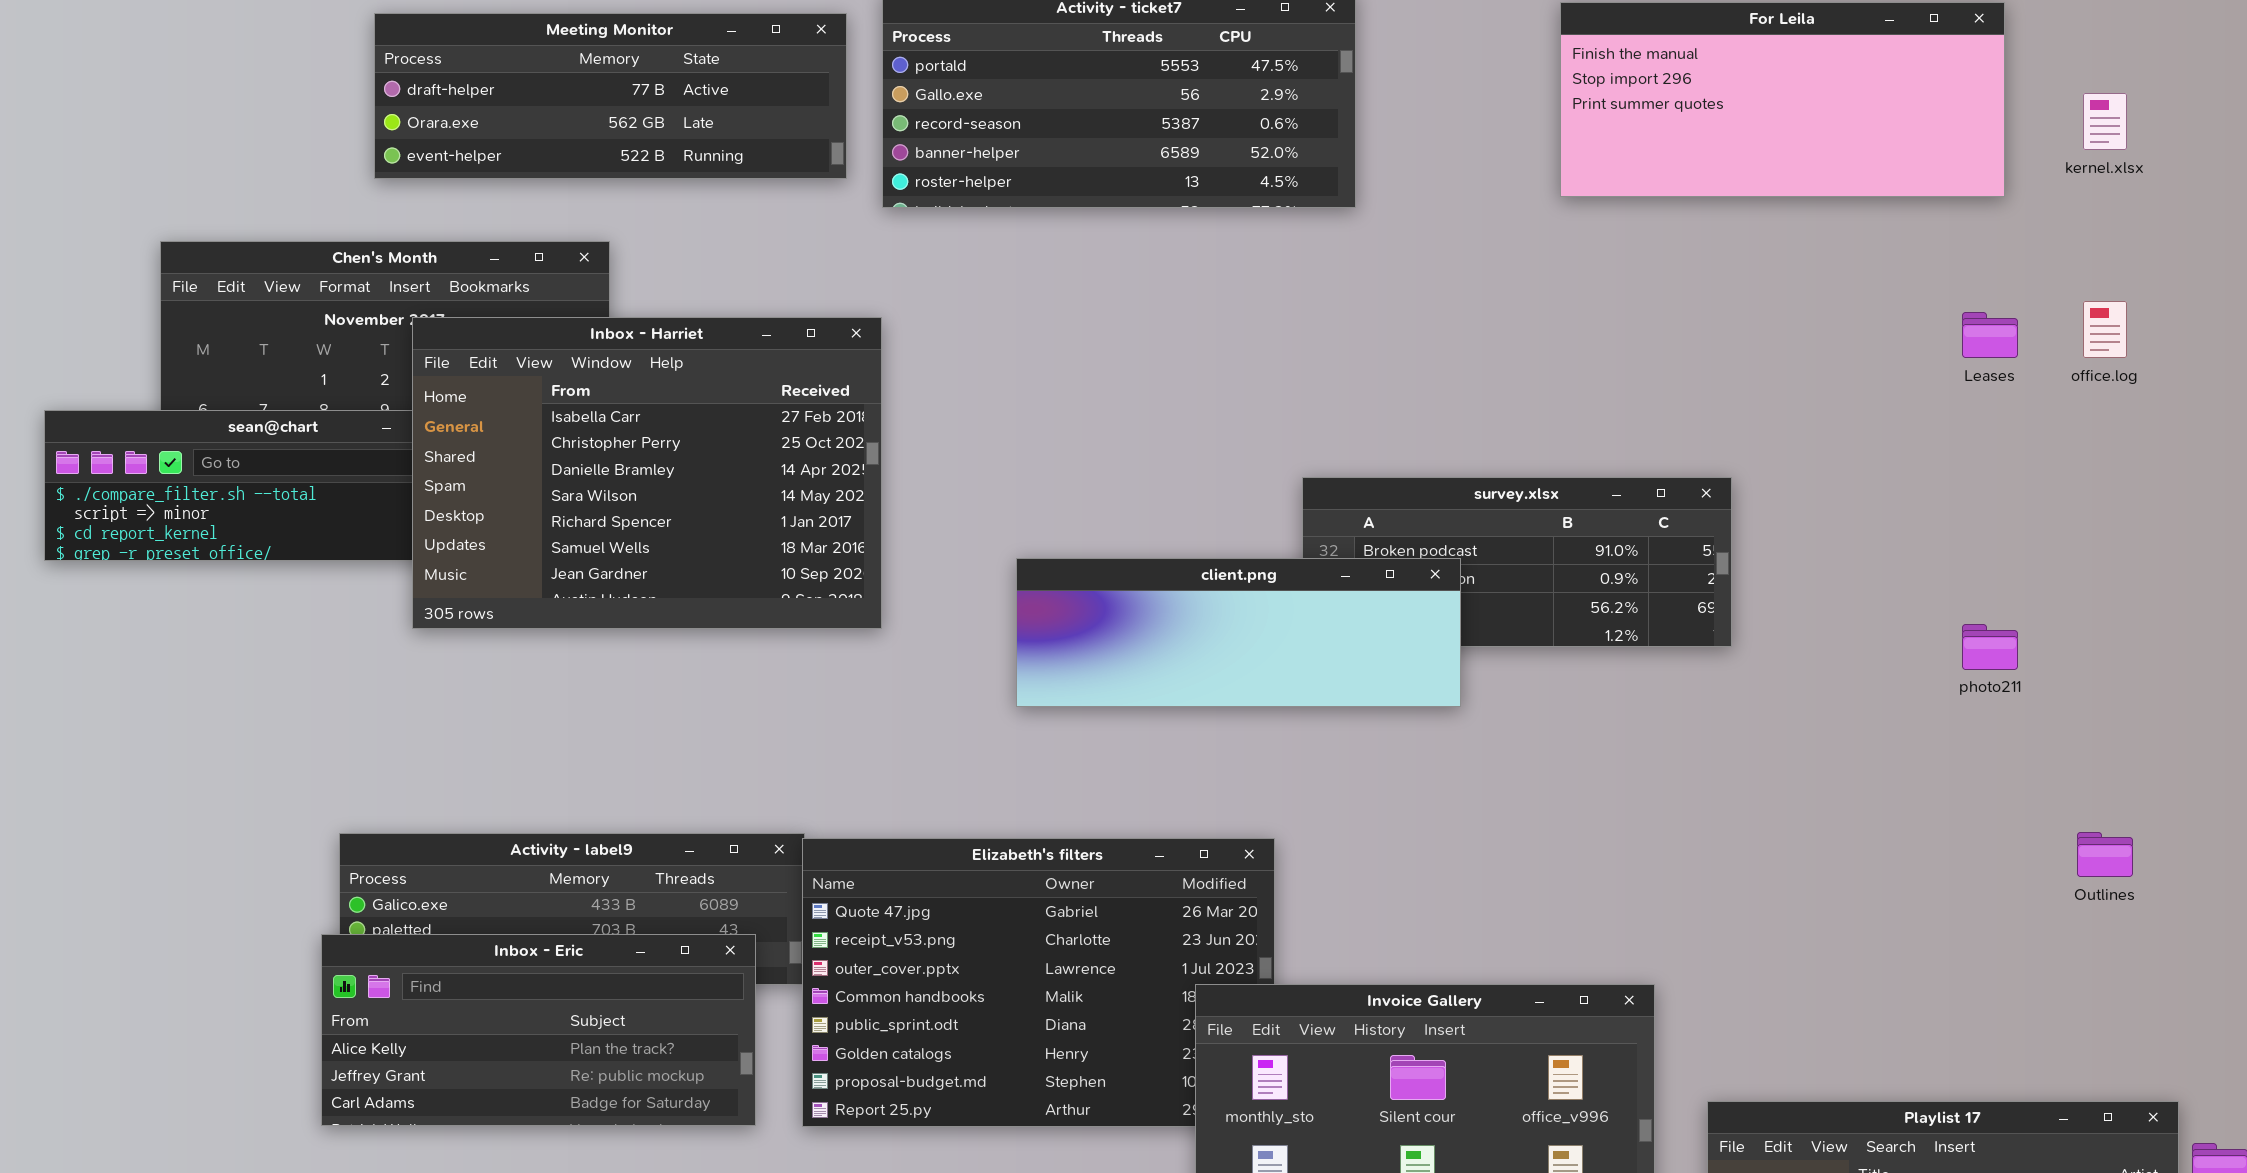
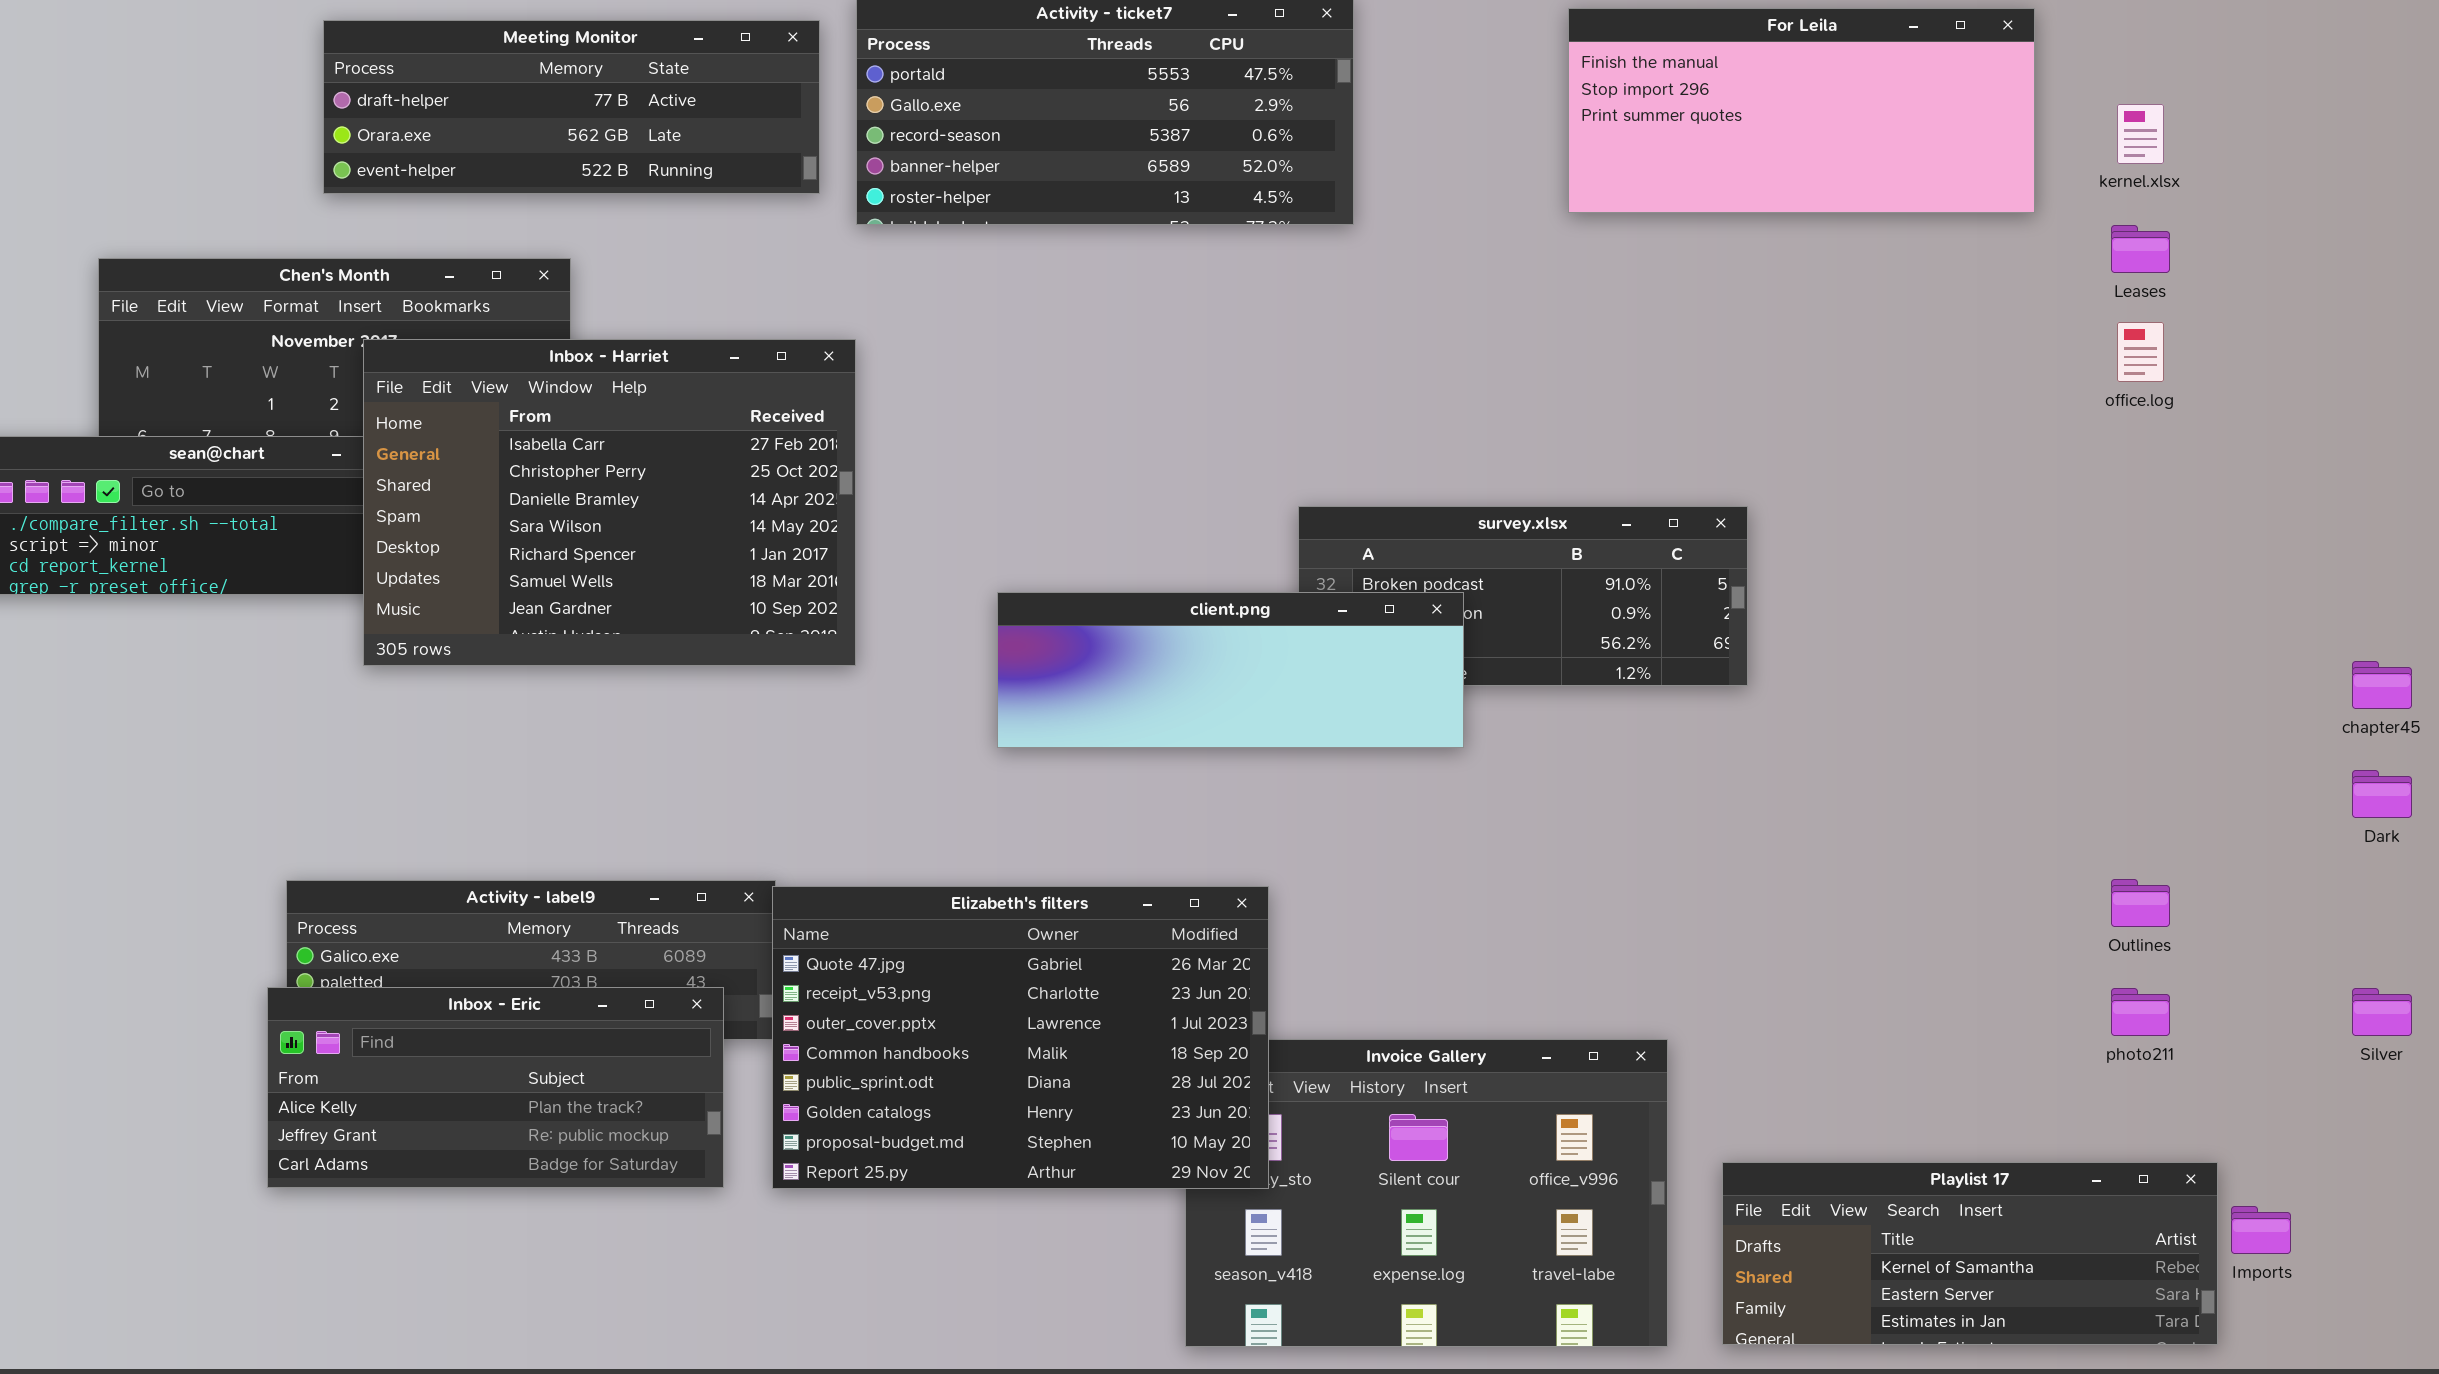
Leases: [1962,312,2018,358] -> [2111,225,2170,273], moved
photo211: [1962,624,2018,670] -> [2111,988,2170,1036], moved
Elizabeth's filters: [802,838,1275,1127] -> [772,886,1269,1189], raised

